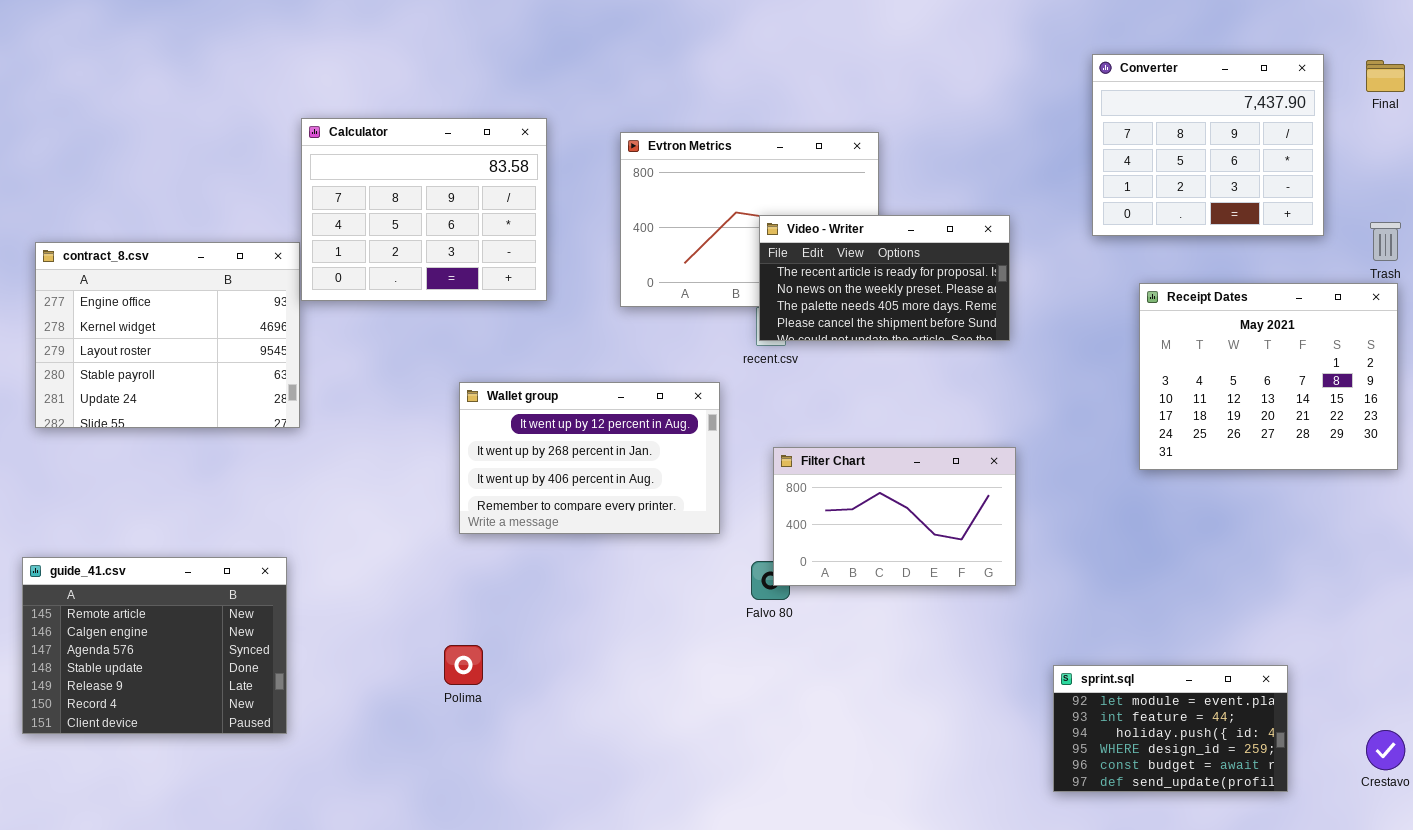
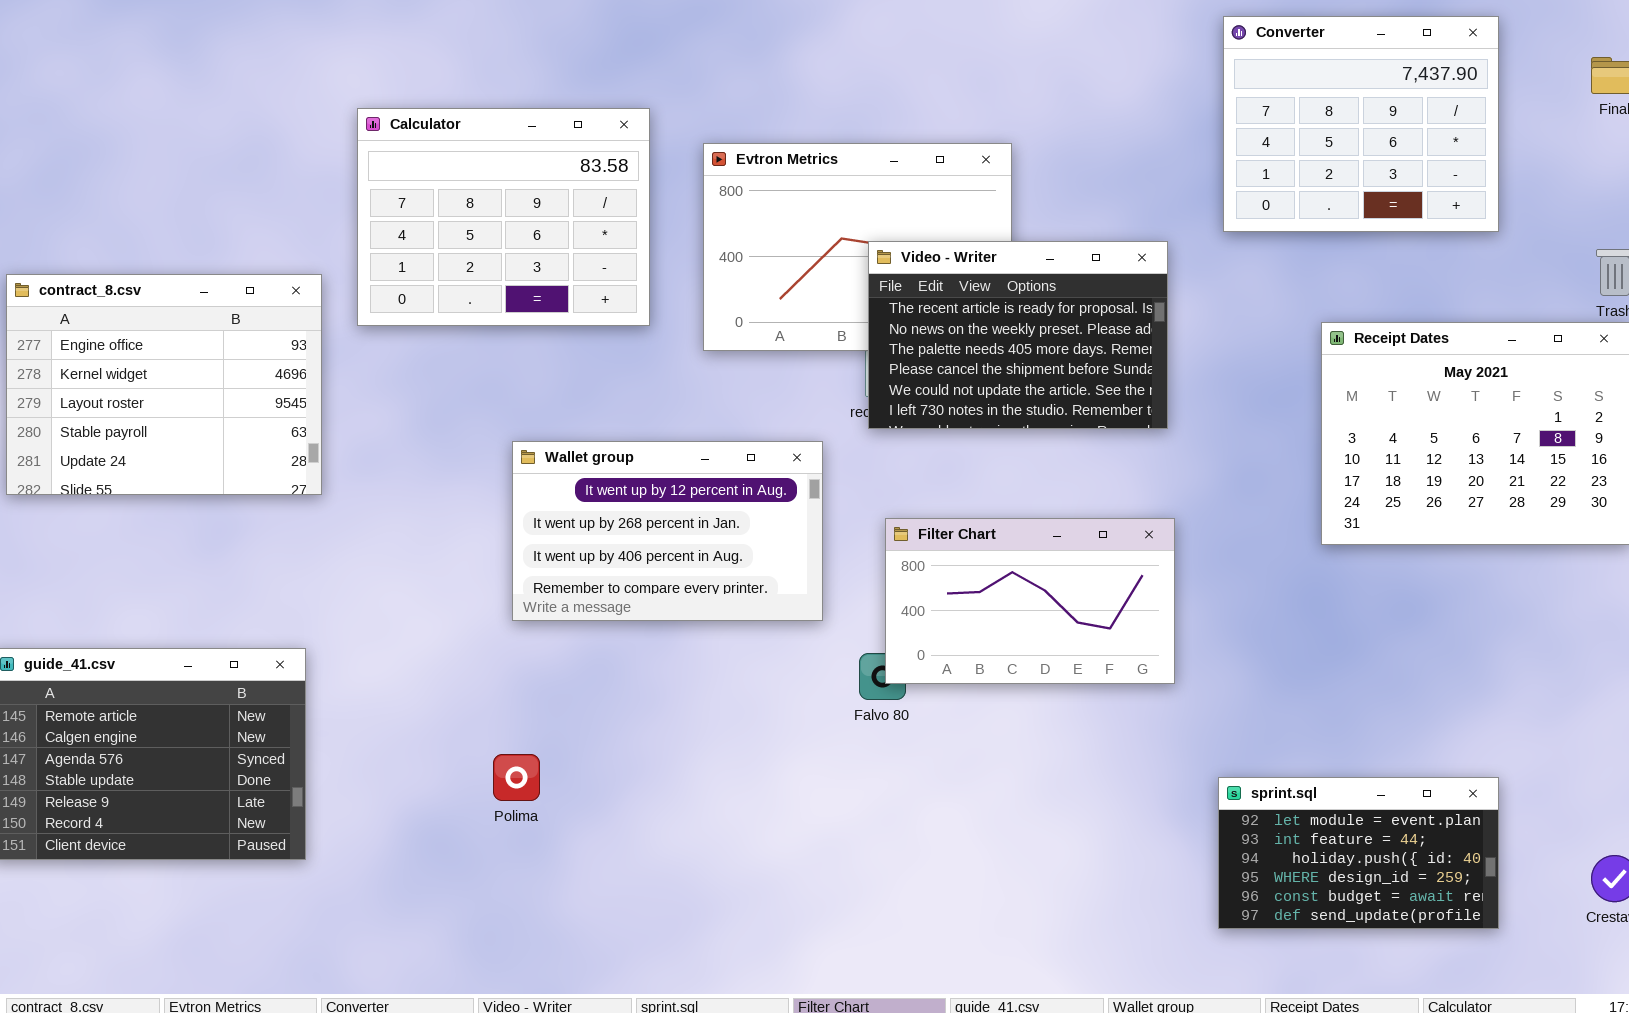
Converter: [1092,54,1324,236] -> [1223,16,1499,232], moved
Calculator: [301,118,547,301] -> [357,108,650,326], moved
Video - Writer: [759,215,1010,341] -> [868,241,1168,429], resized

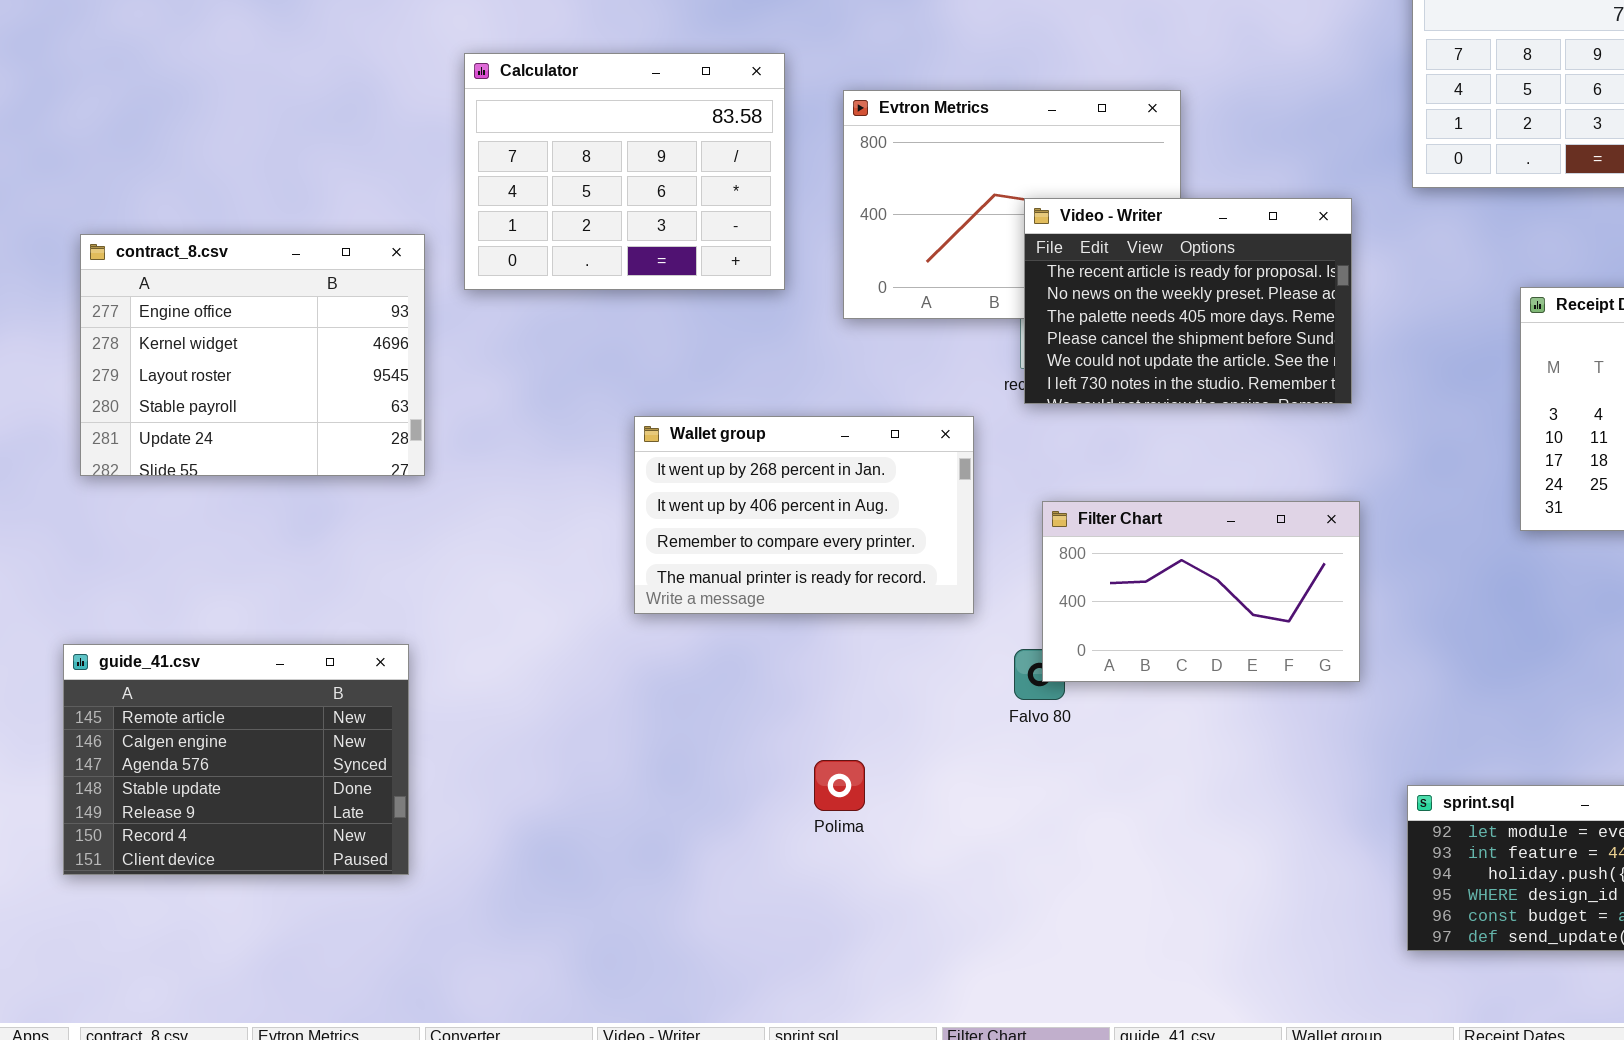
Wallet group: [512,441,823,621] -> [634,416,974,614], scrolled down 1 row
Polima: [493,754,540,801] -> [814,760,865,811], moved

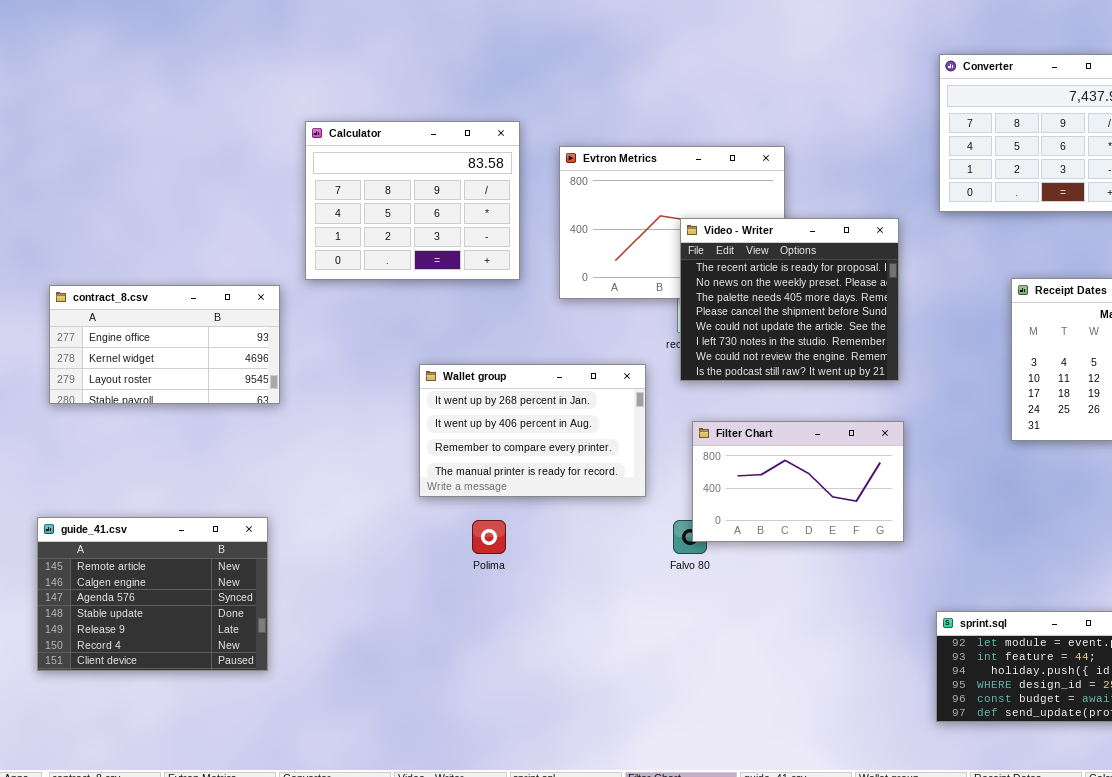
Video - Writer: [1024,198,1352,404] -> [680,218,899,381], resized
contract_8.csv: [80,234,425,476] -> [49,285,280,404], resized
Polima: [814,760,865,811] -> [472,520,506,554], moved

